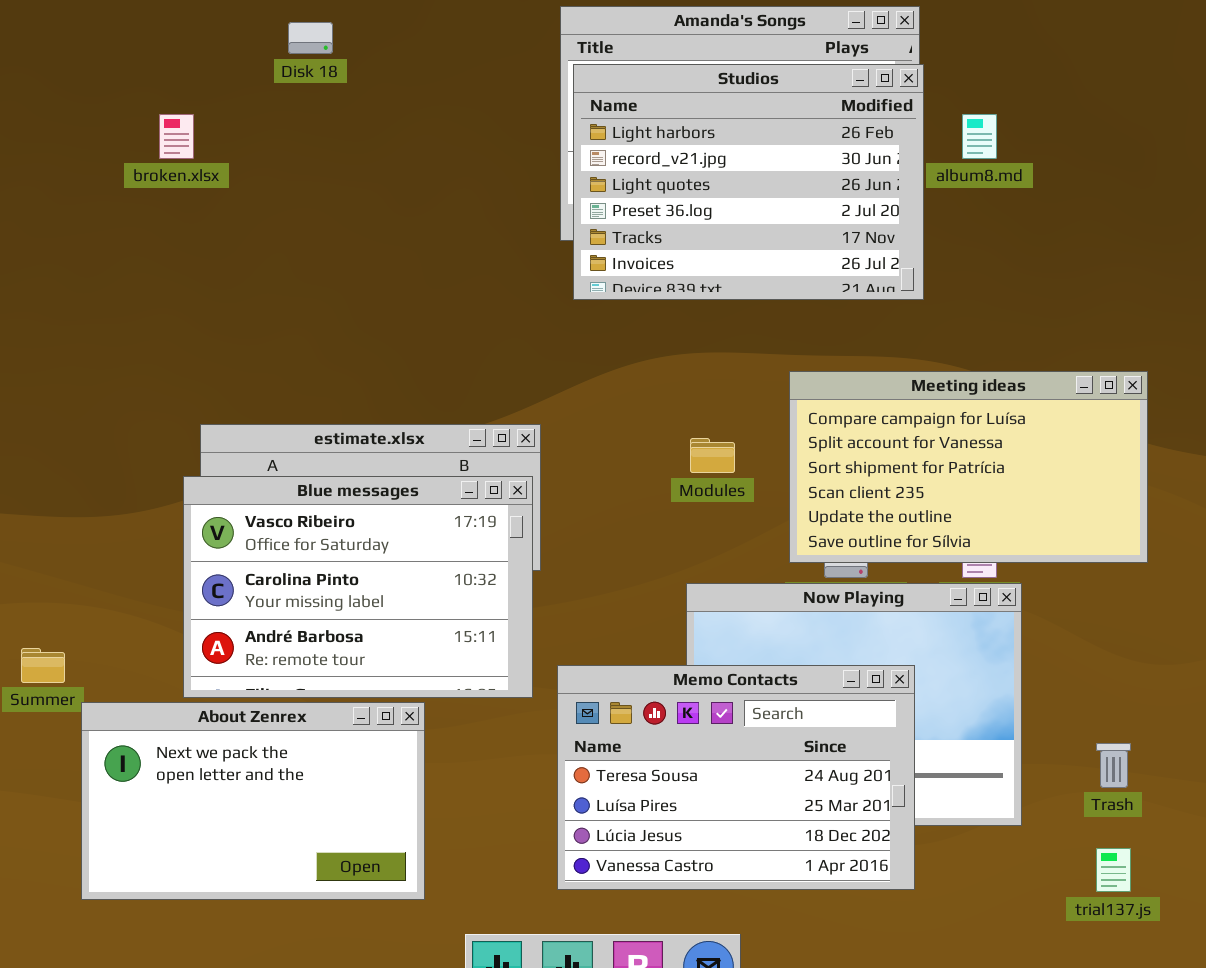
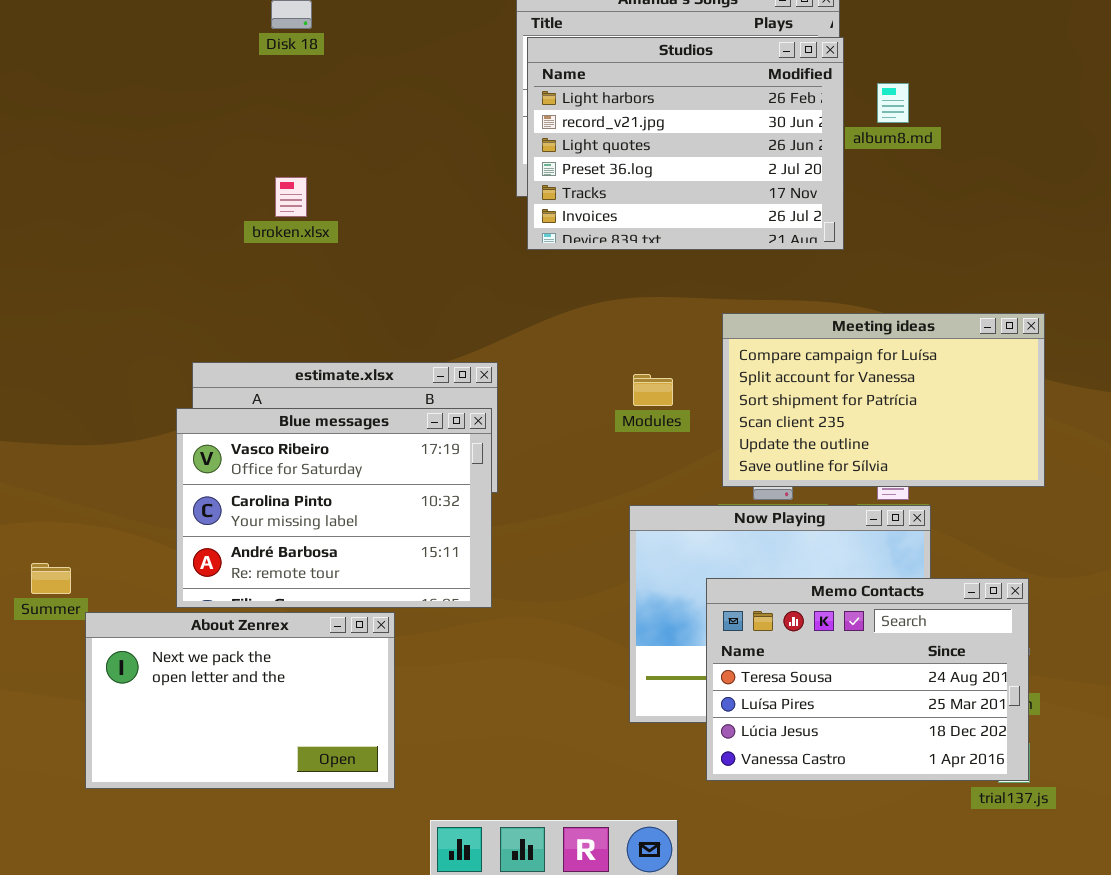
broken.xlsx: [159,114,194,159] -> [275,177,307,217], moved
Memo Contacts: [557,665,915,890] -> [706,578,1029,781], moved

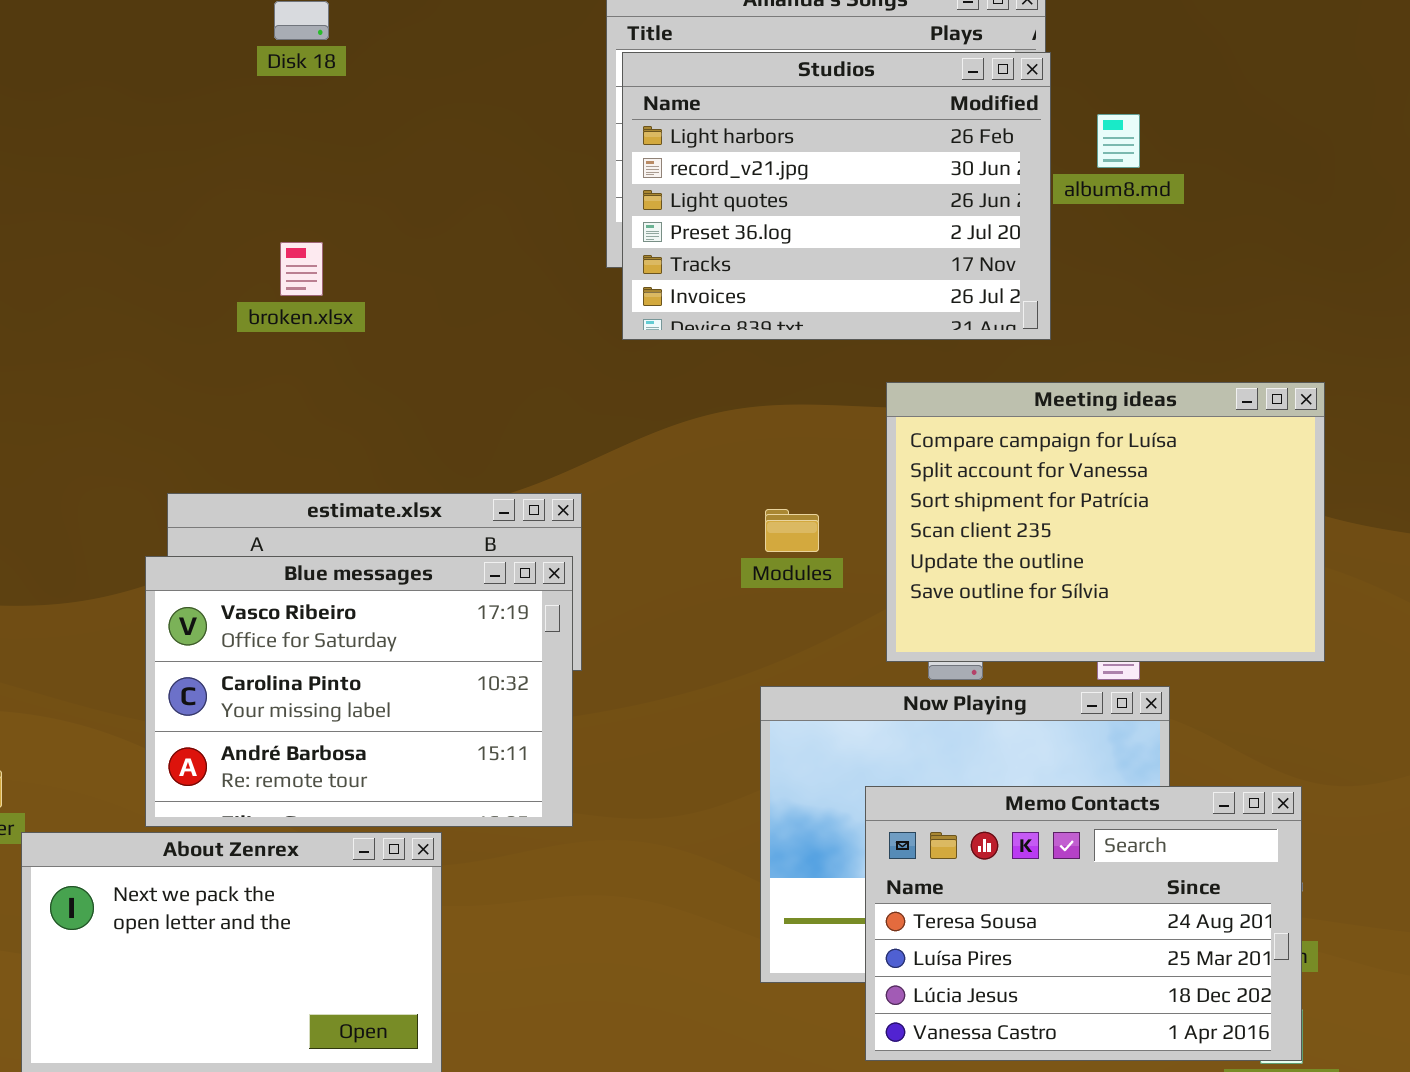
Meeting ideas: [722,313,1045,487] -> [886,382,1325,662], resized

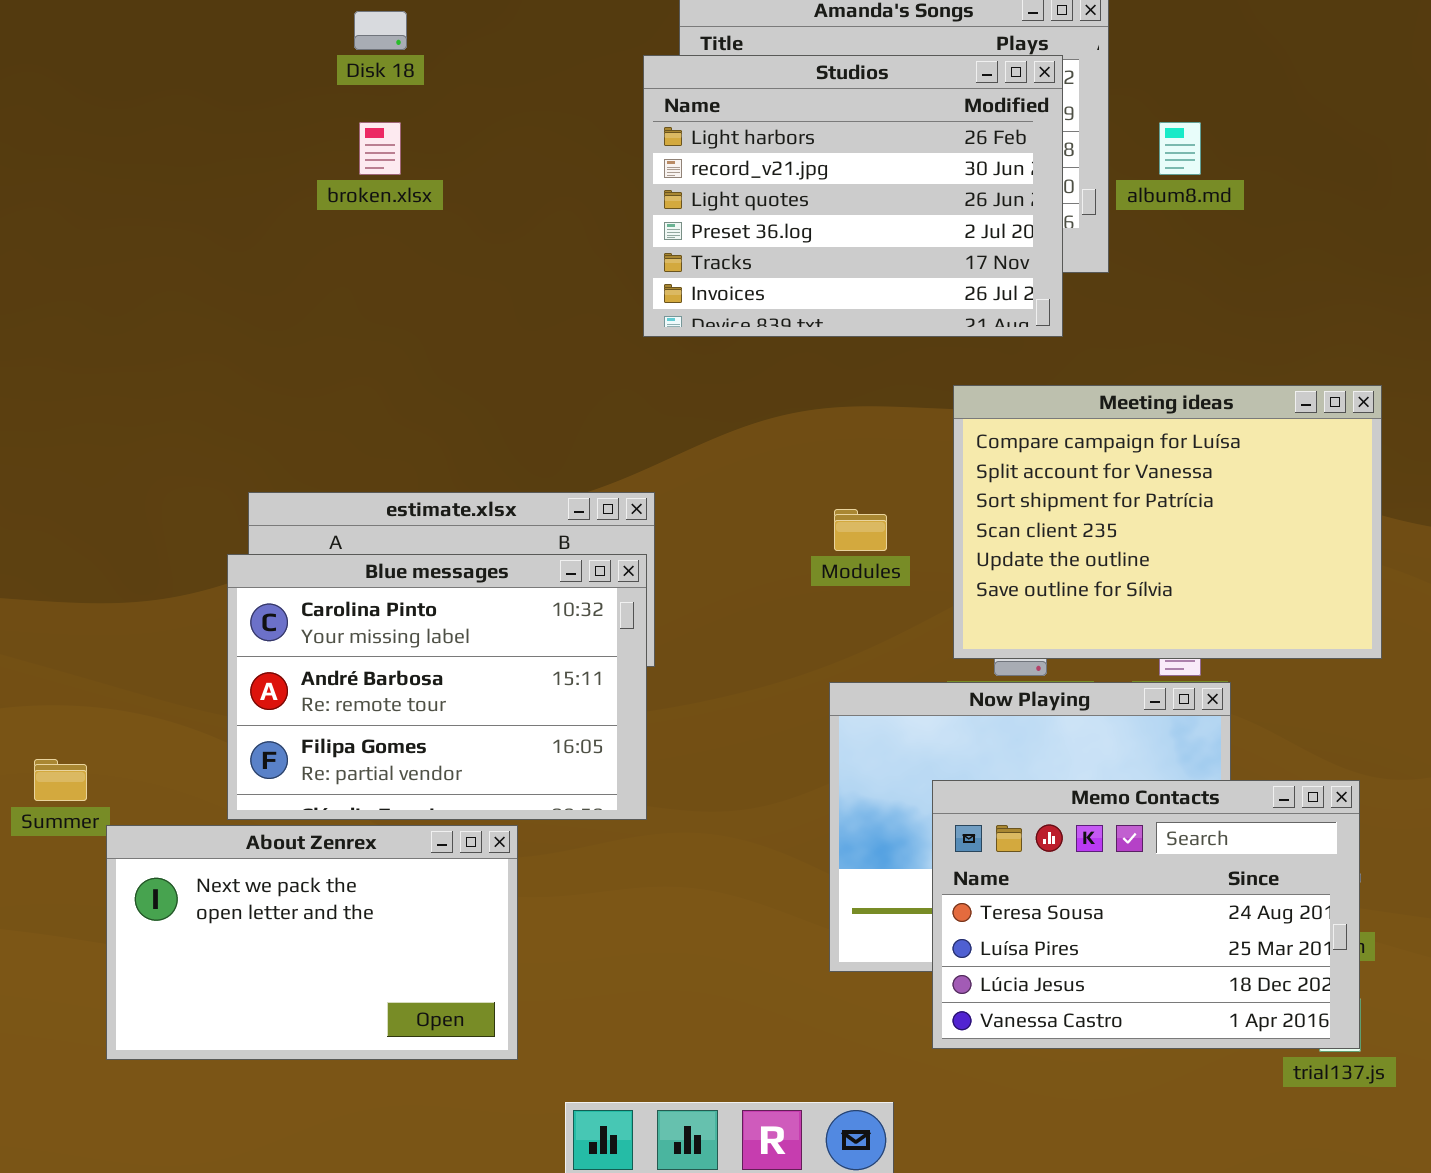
Studios: [622,52,1051,340] -> [643,55,1063,337], moved
broken.xlsx: [280,242,323,296] -> [359,122,401,175], moved
Blue messages: [145,556,573,827] -> [227,554,647,820], scrolled down 1 row

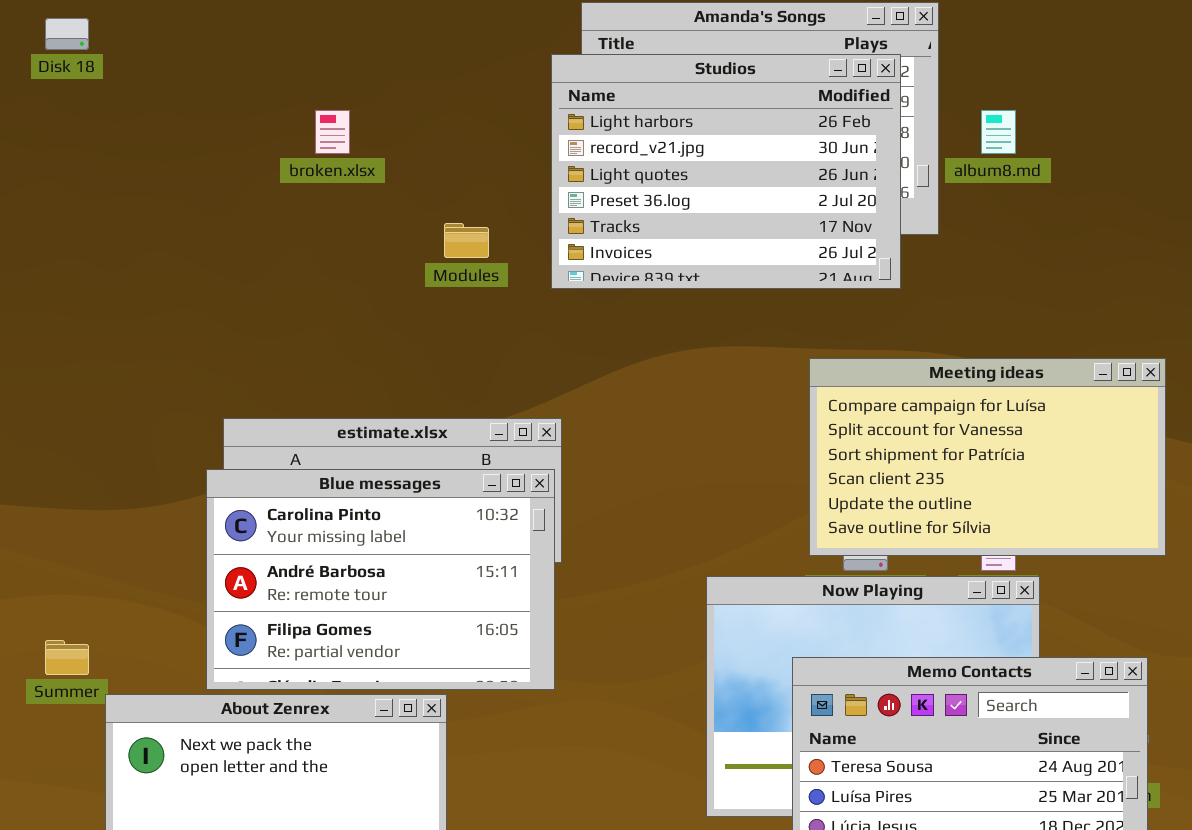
Disk 18: [354,11,407,50] -> [45,18,89,50], moved
Meeting ideas: [953,385,1382,659] -> [809,358,1166,556], resized
Modules: [834,509,887,551] -> [444,223,489,258], moved

